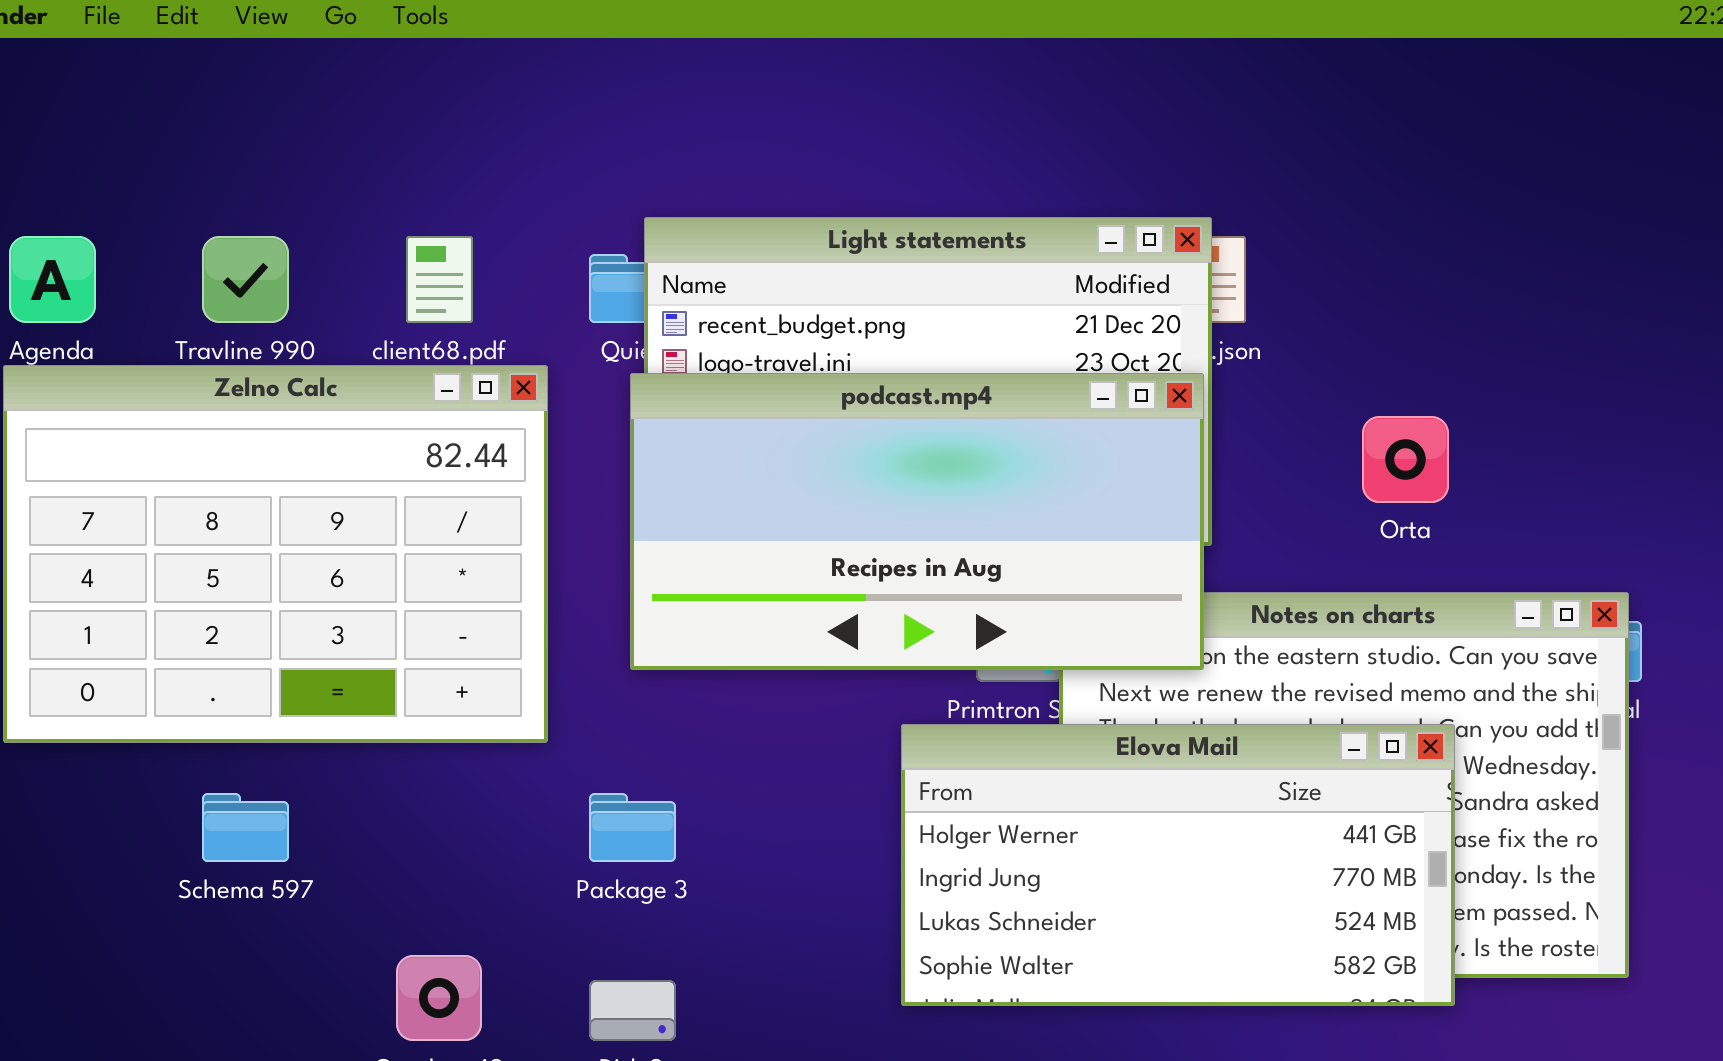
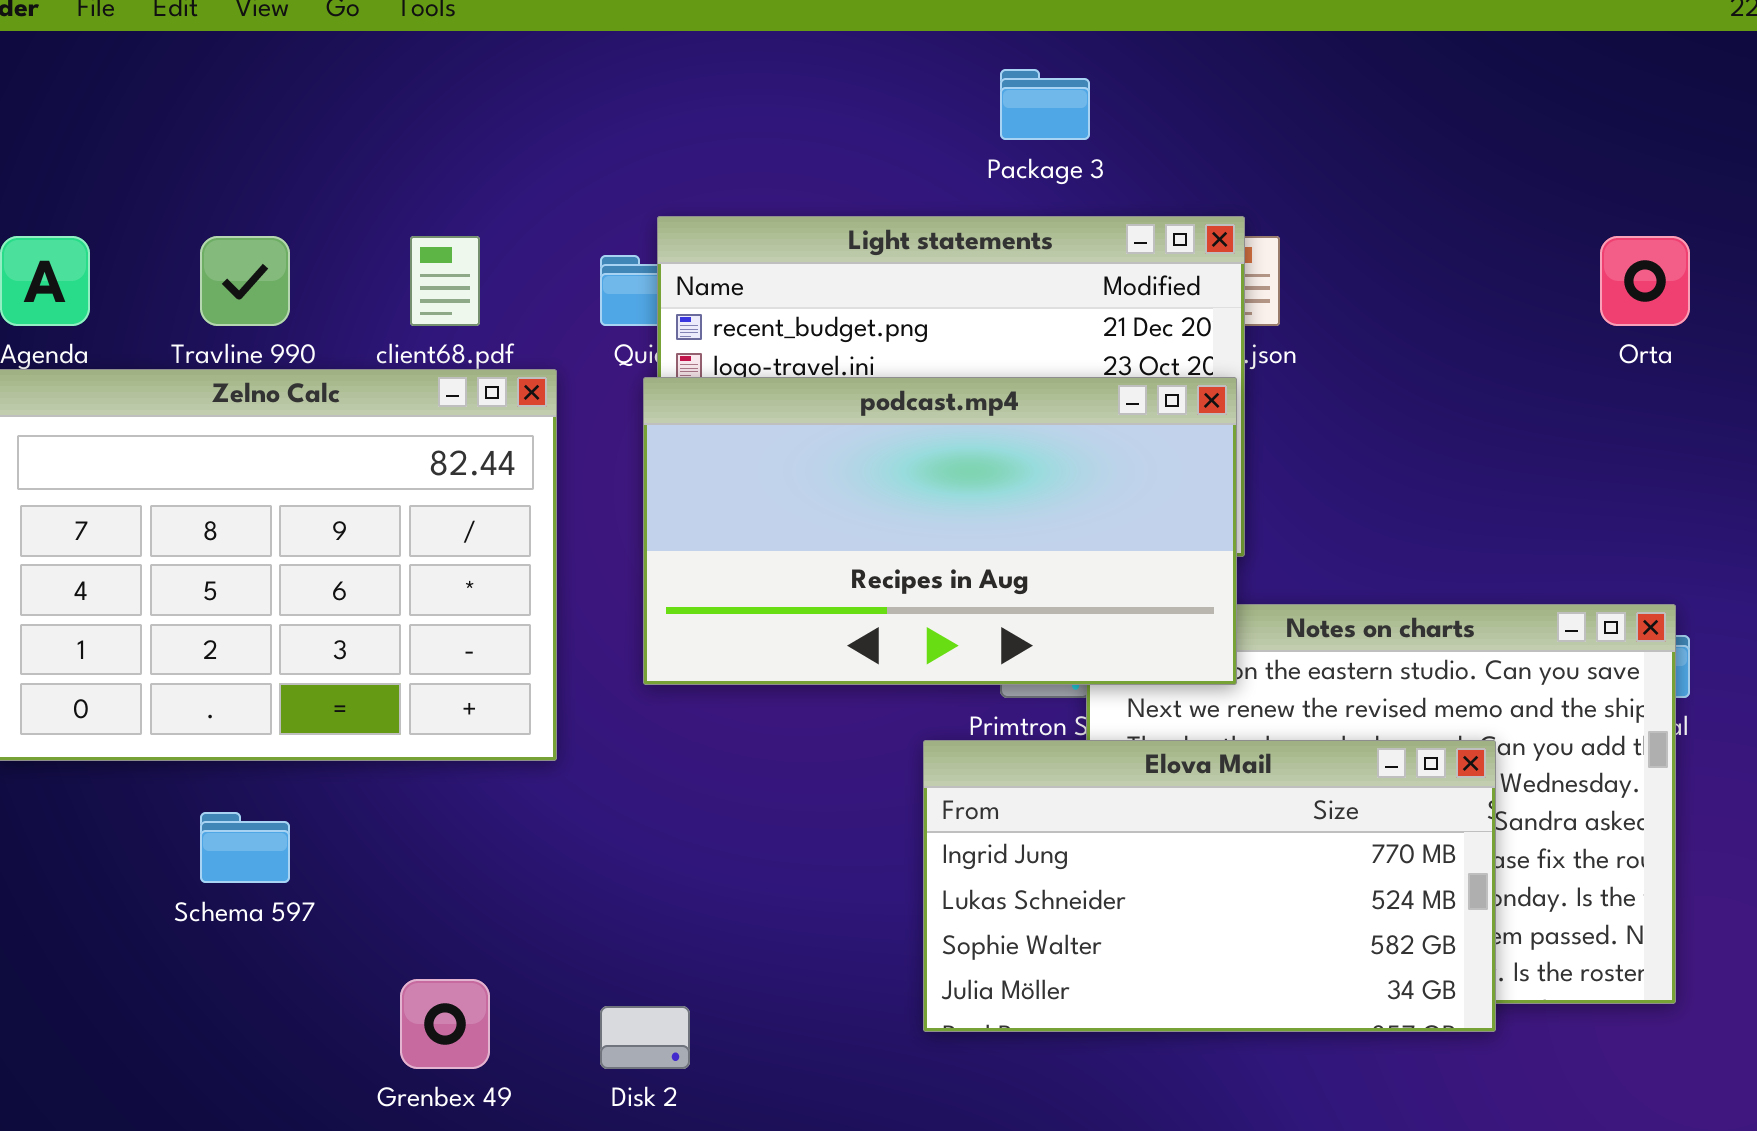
Orta: [1362,416,1449,503] -> [1600,236,1690,326], moved
Elova Mail: [901,724,1455,1006] -> [923,740,1496,1032], scrolled down 1 row
Package 3: [589,793,676,862] -> [1000,69,1090,140], moved

